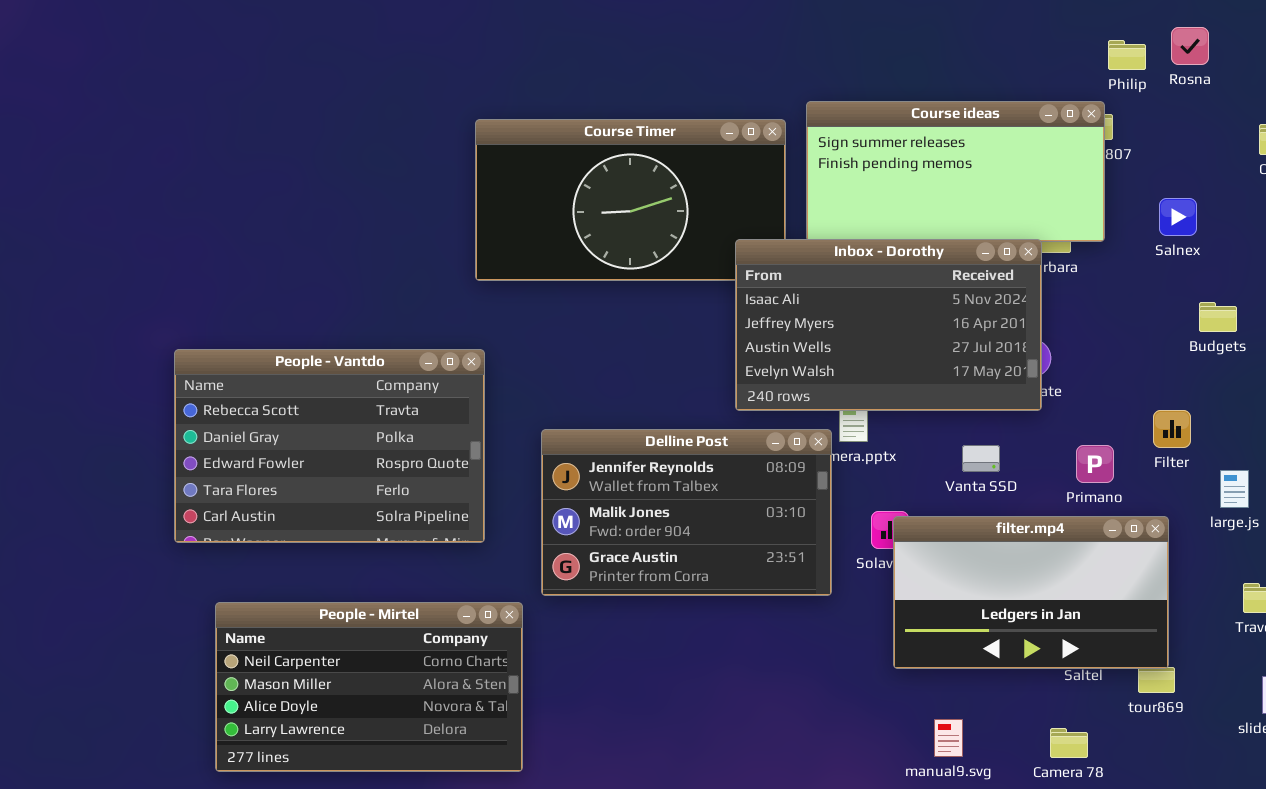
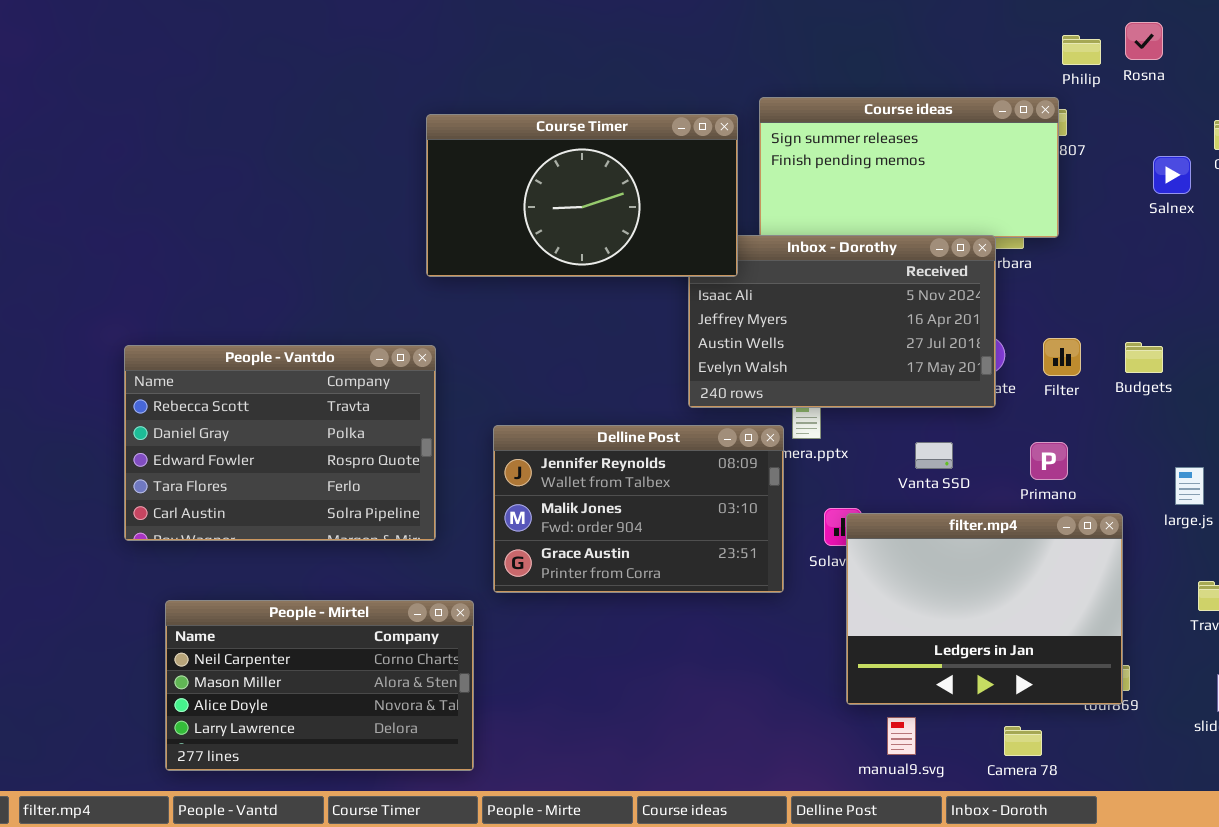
Course Timer: [475,119,786,281] -> [426,114,738,277], raised
Salnex: [1159,198,1197,236] -> [1153,156,1191,194], moved
Budgets: [1199,302,1237,332] -> [1125,342,1163,373], moved
Filter: [1153,410,1191,448] -> [1043,338,1081,376], moved
filter.mp4: [893,516,1169,669] -> [846,513,1123,705], resized

